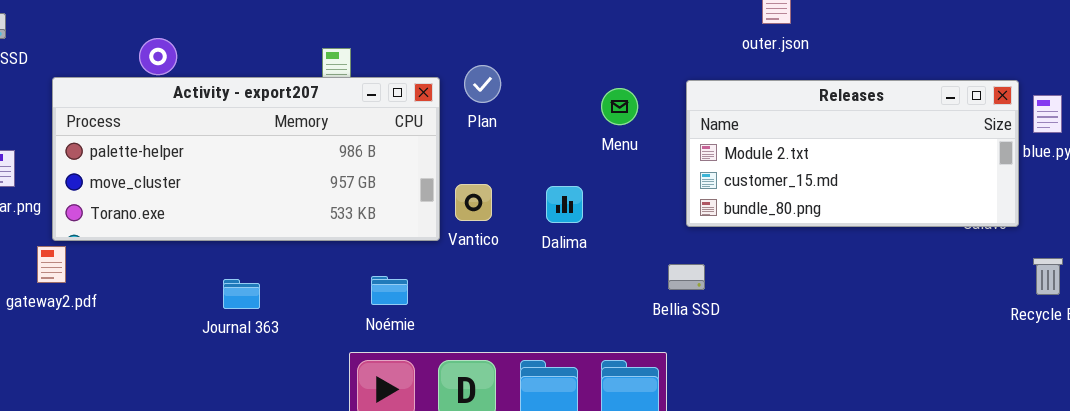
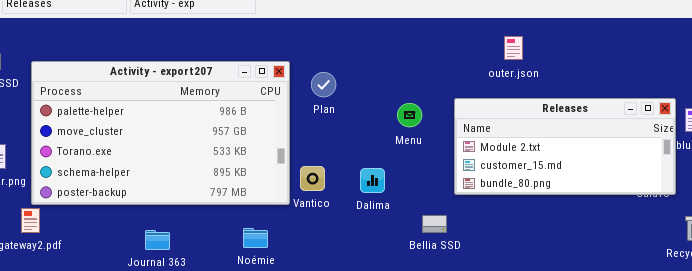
Plan: [464,65,501,103] -> [311,72,336,97], moved
Activity - export207: [52,77,440,241] -> [31,61,290,205], resized
Bellia SSD: [668,264,705,290] -> [422,215,447,233], moved

